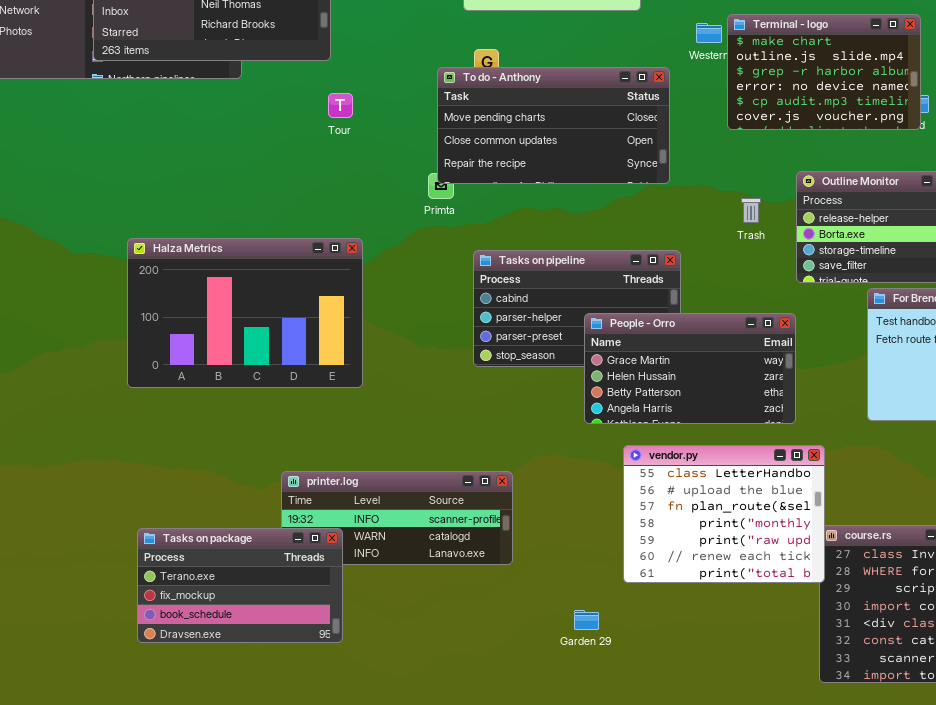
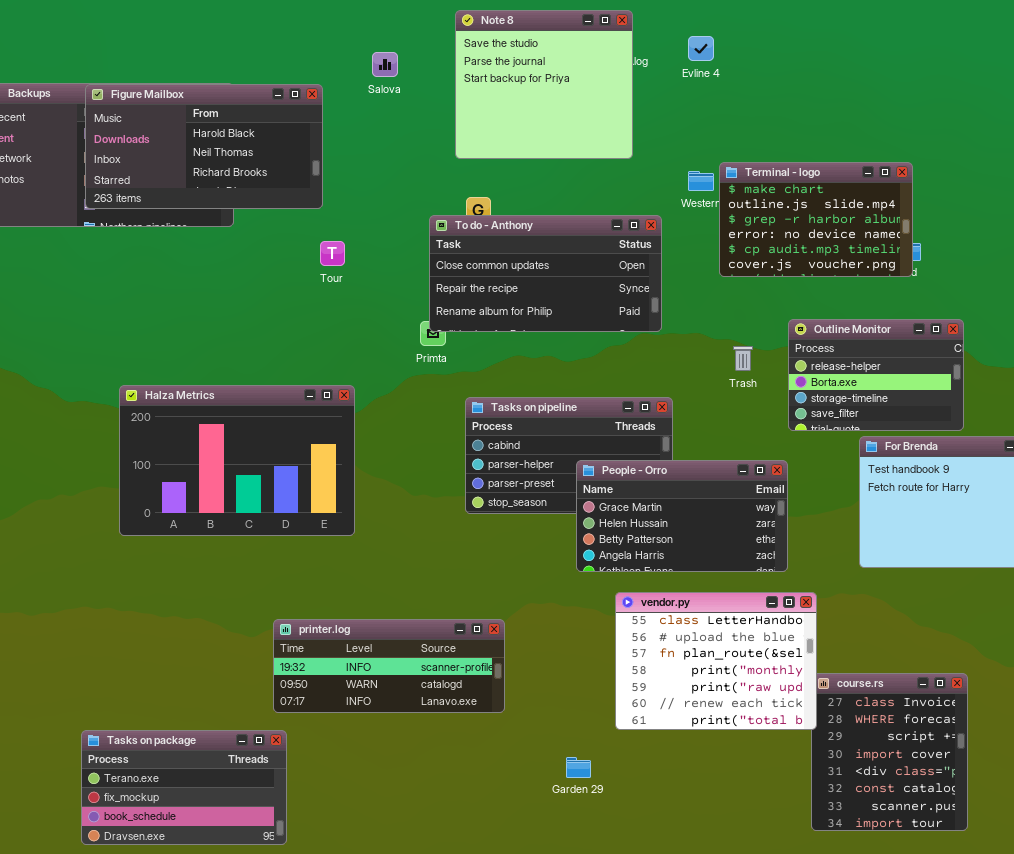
To do - Anthony: [437,67,670,184] -> [429,215,662,332], scrolled down 1 row
Tasks on package: [137,528,343,643] -> [81,730,287,845], moved

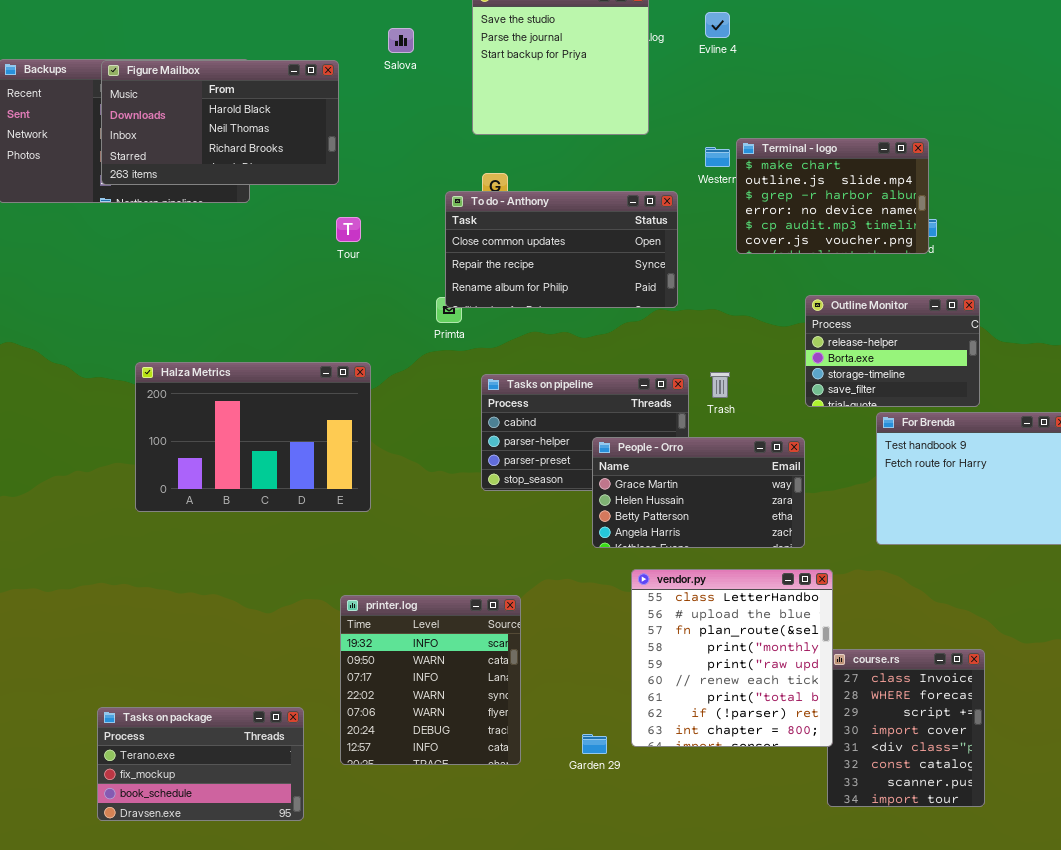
Trash: [733,346,753,371] -> [710,372,730,398], moved
vendor.py: [615,592,817,730] -> [631,569,833,747], resized
printer.log: [273,619,505,713] -> [340,595,521,765], resized

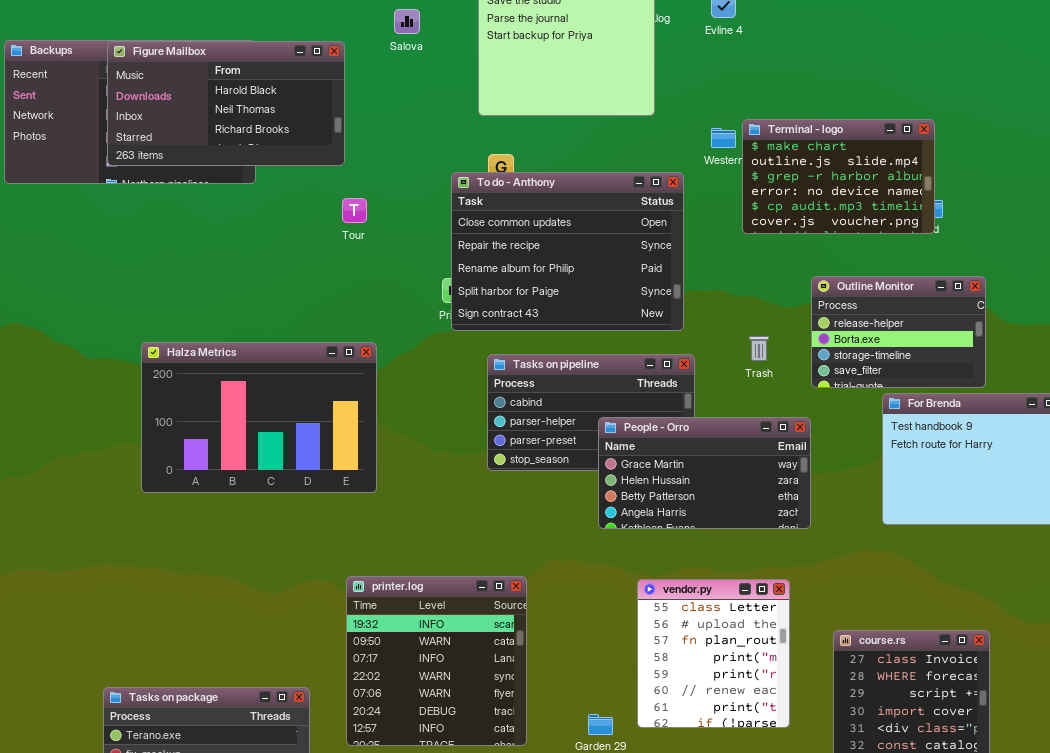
To do - Anthony: [445,191,678,308] -> [451,172,684,331], resized
Trash: [710,372,730,398] -> [749,336,769,361], moved
vendor.py: [631,569,833,747] -> [637,579,790,728], resized

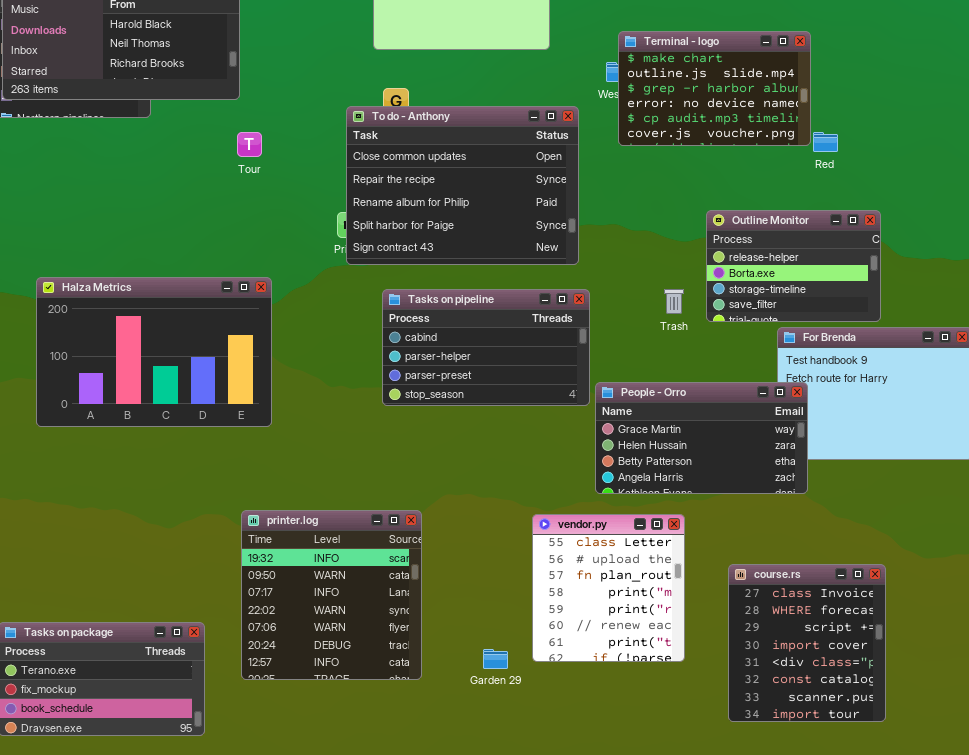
Terminal - logo: [742,119,935,234] -> [618,31,811,146], moved
Trash: [749,336,769,361] -> [664,289,684,314], moved
People - Orro: [598,417,811,529] -> [595,382,808,494], moved

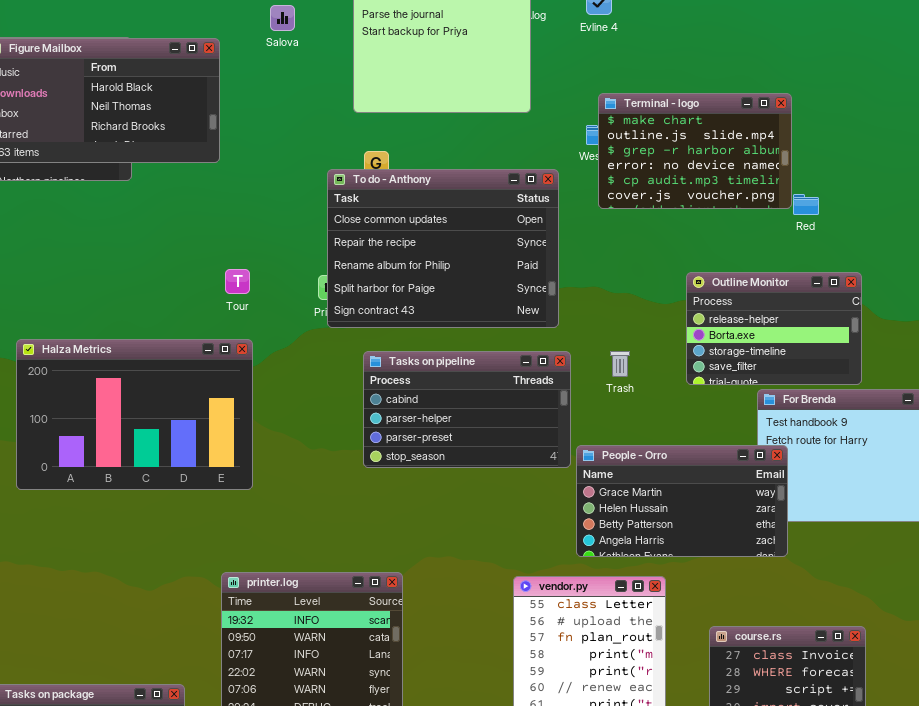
Tour: [237,132,262,157] -> [225,269,250,294], moved
Trash: [664,289,684,314] -> [610,351,630,377], moved

